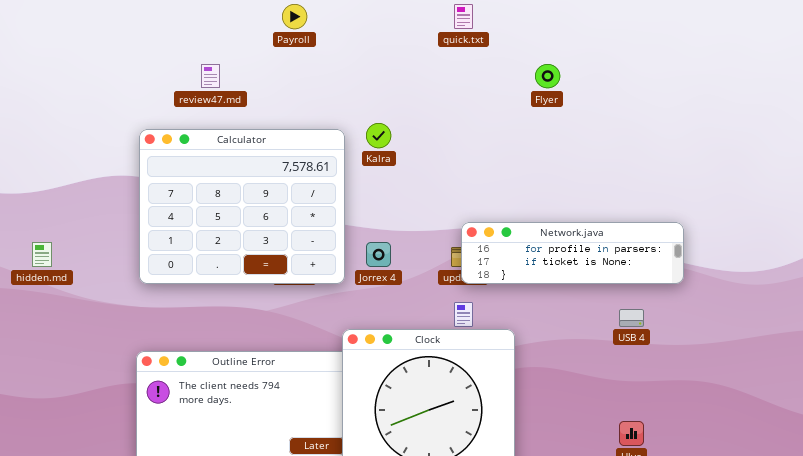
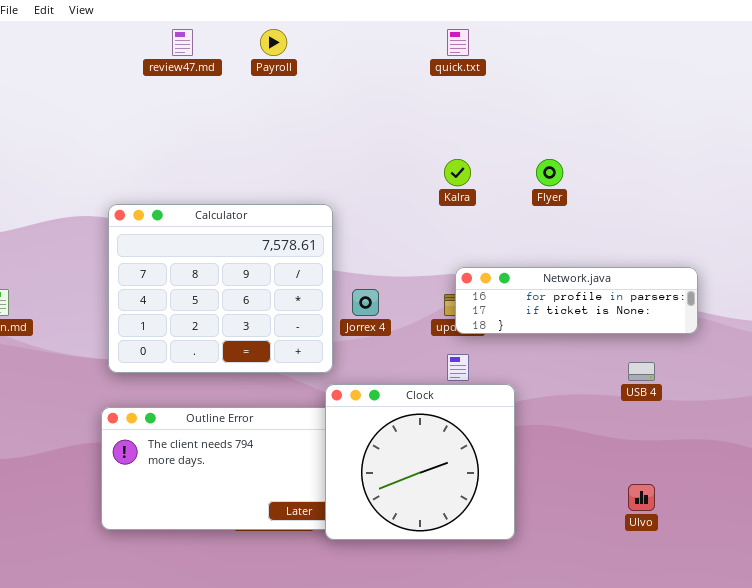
review47.md: [201,64,220,88] -> [172,29,193,56], moved
Flyer: [535,64,560,88] -> [536,159,563,186], moved
Kalra: [366,123,391,148] -> [444,159,471,186], moved
Calculator: [139,129,345,284] -> [108,204,333,373], moved

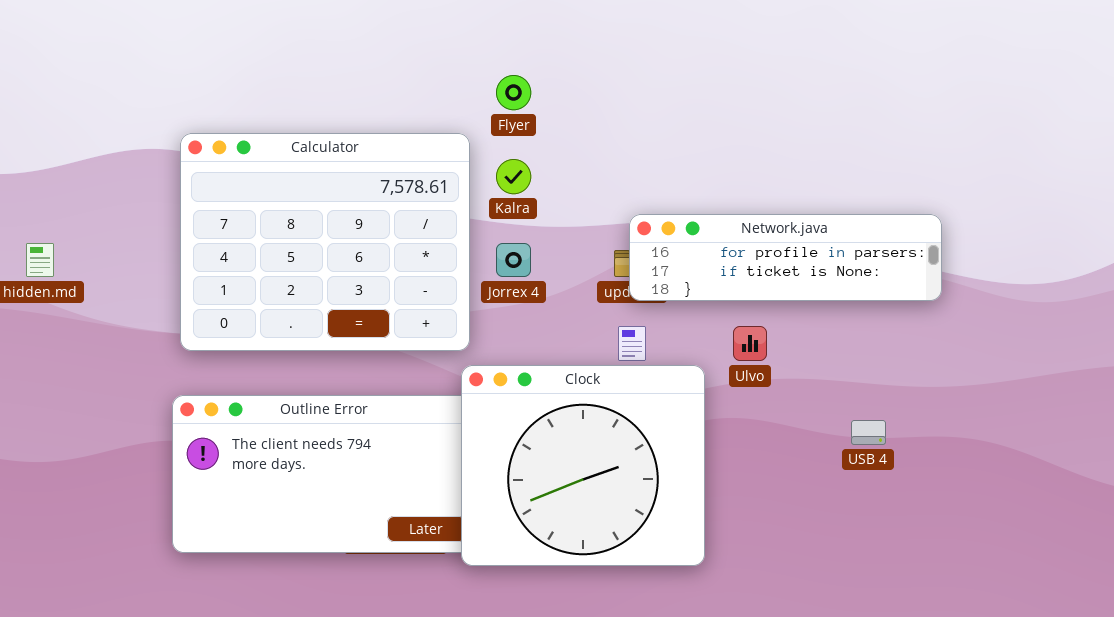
Kalra: [444,159,471,186] -> [496,159,531,194], moved
Flyer: [536,159,563,186] -> [496,75,531,110], moved
USB 4: [628,362,655,381] -> [851,420,886,445], moved
Ulvo: [628,484,655,511] -> [733,326,767,361], moved

